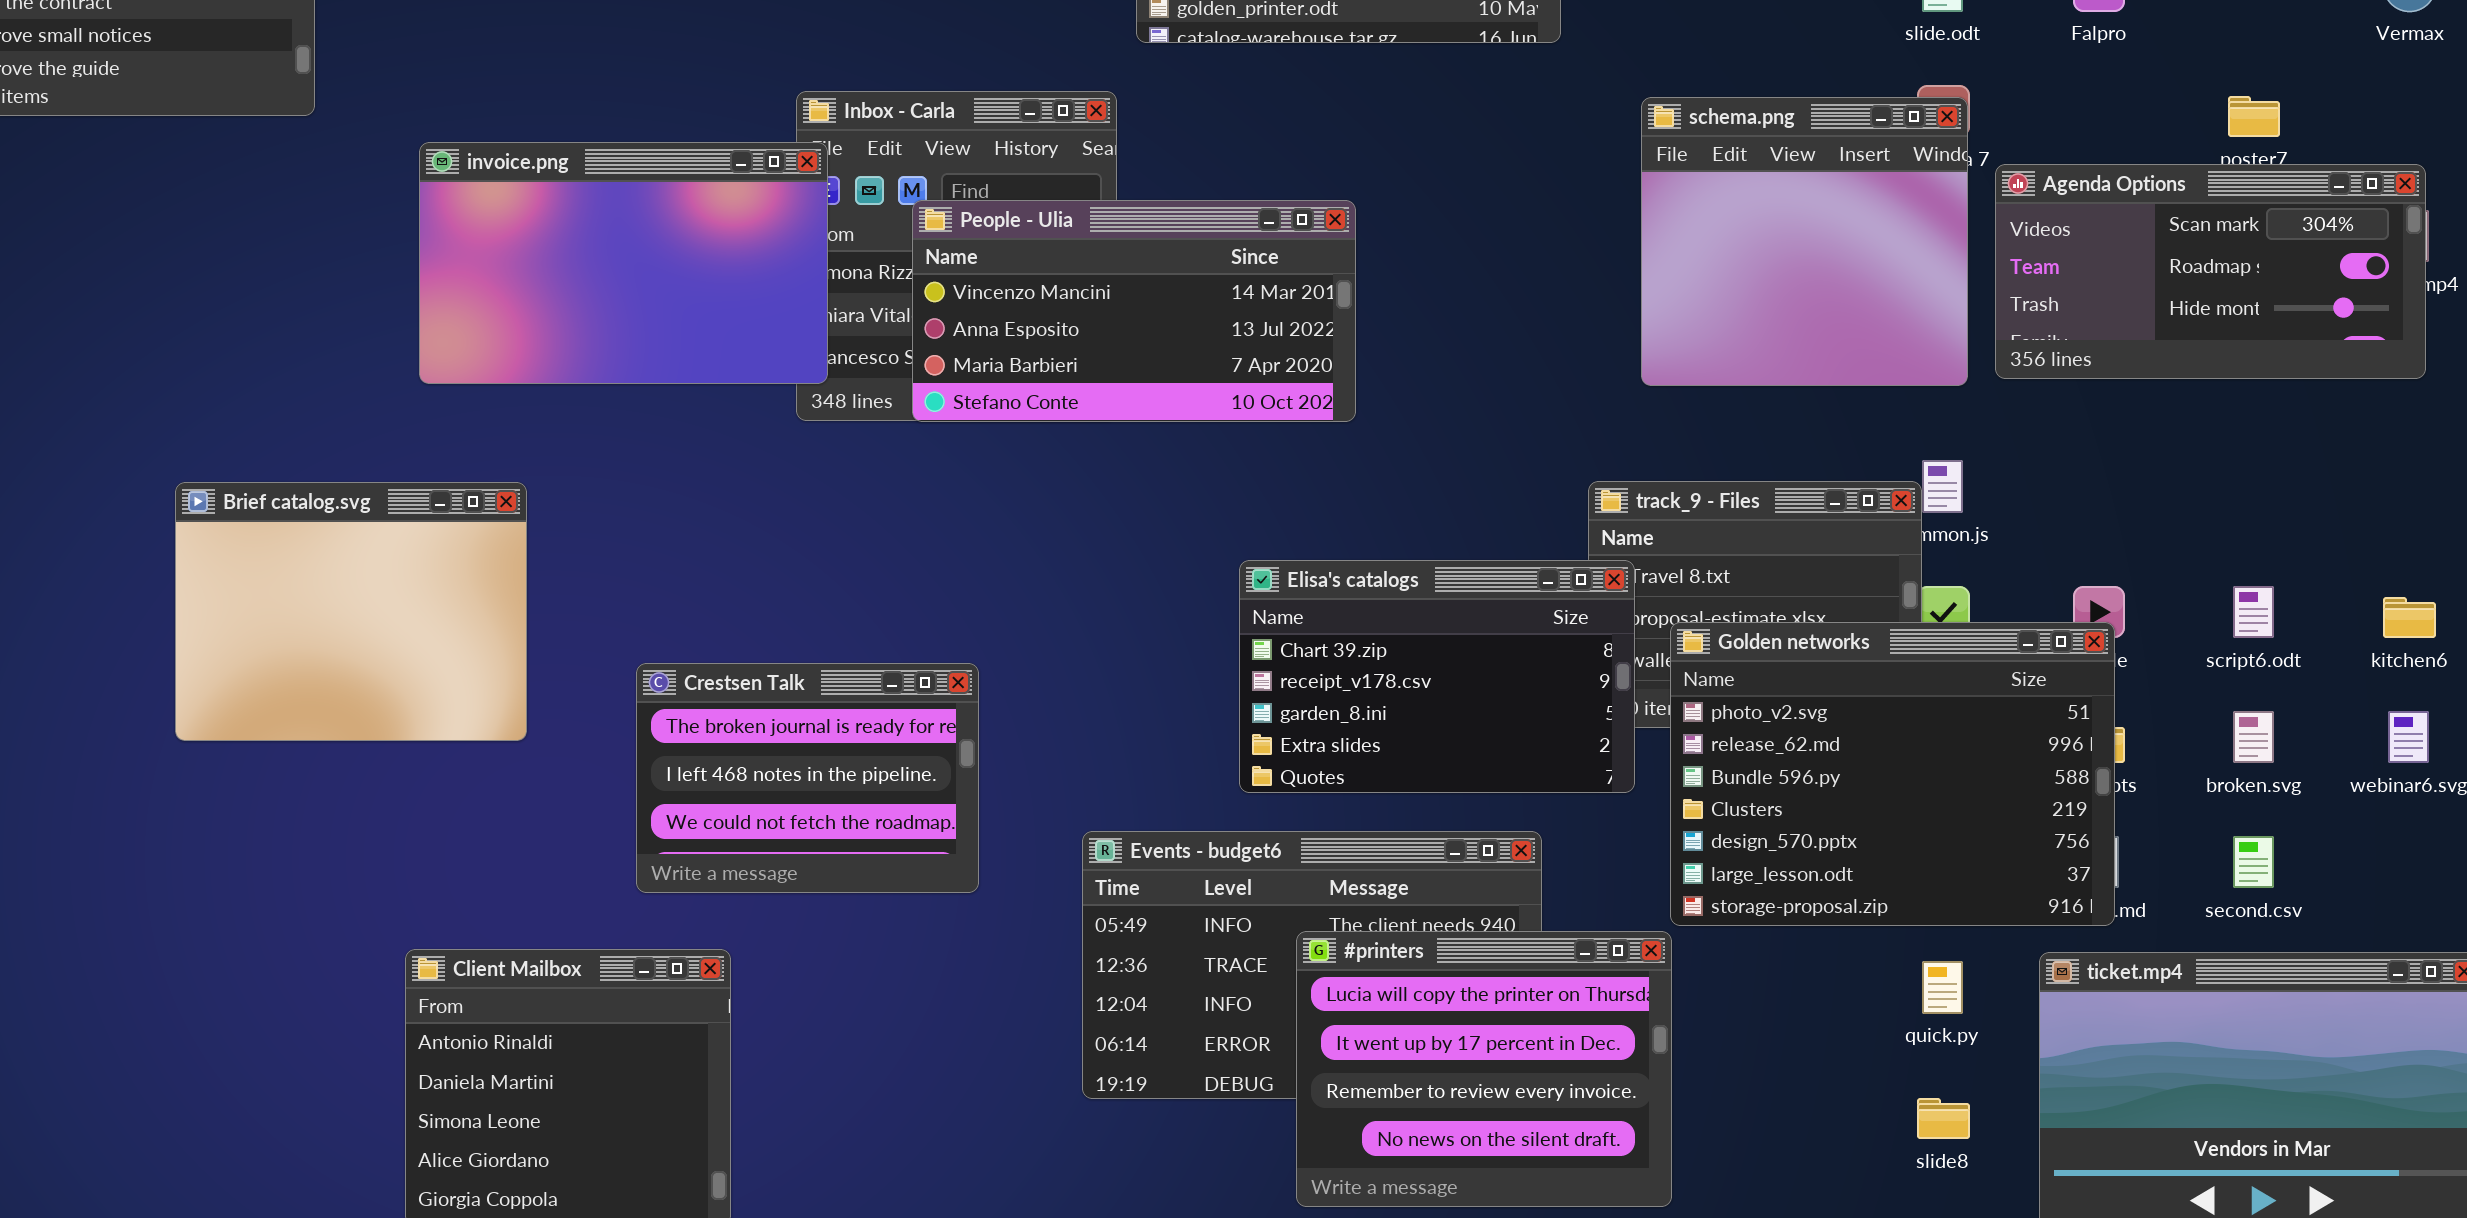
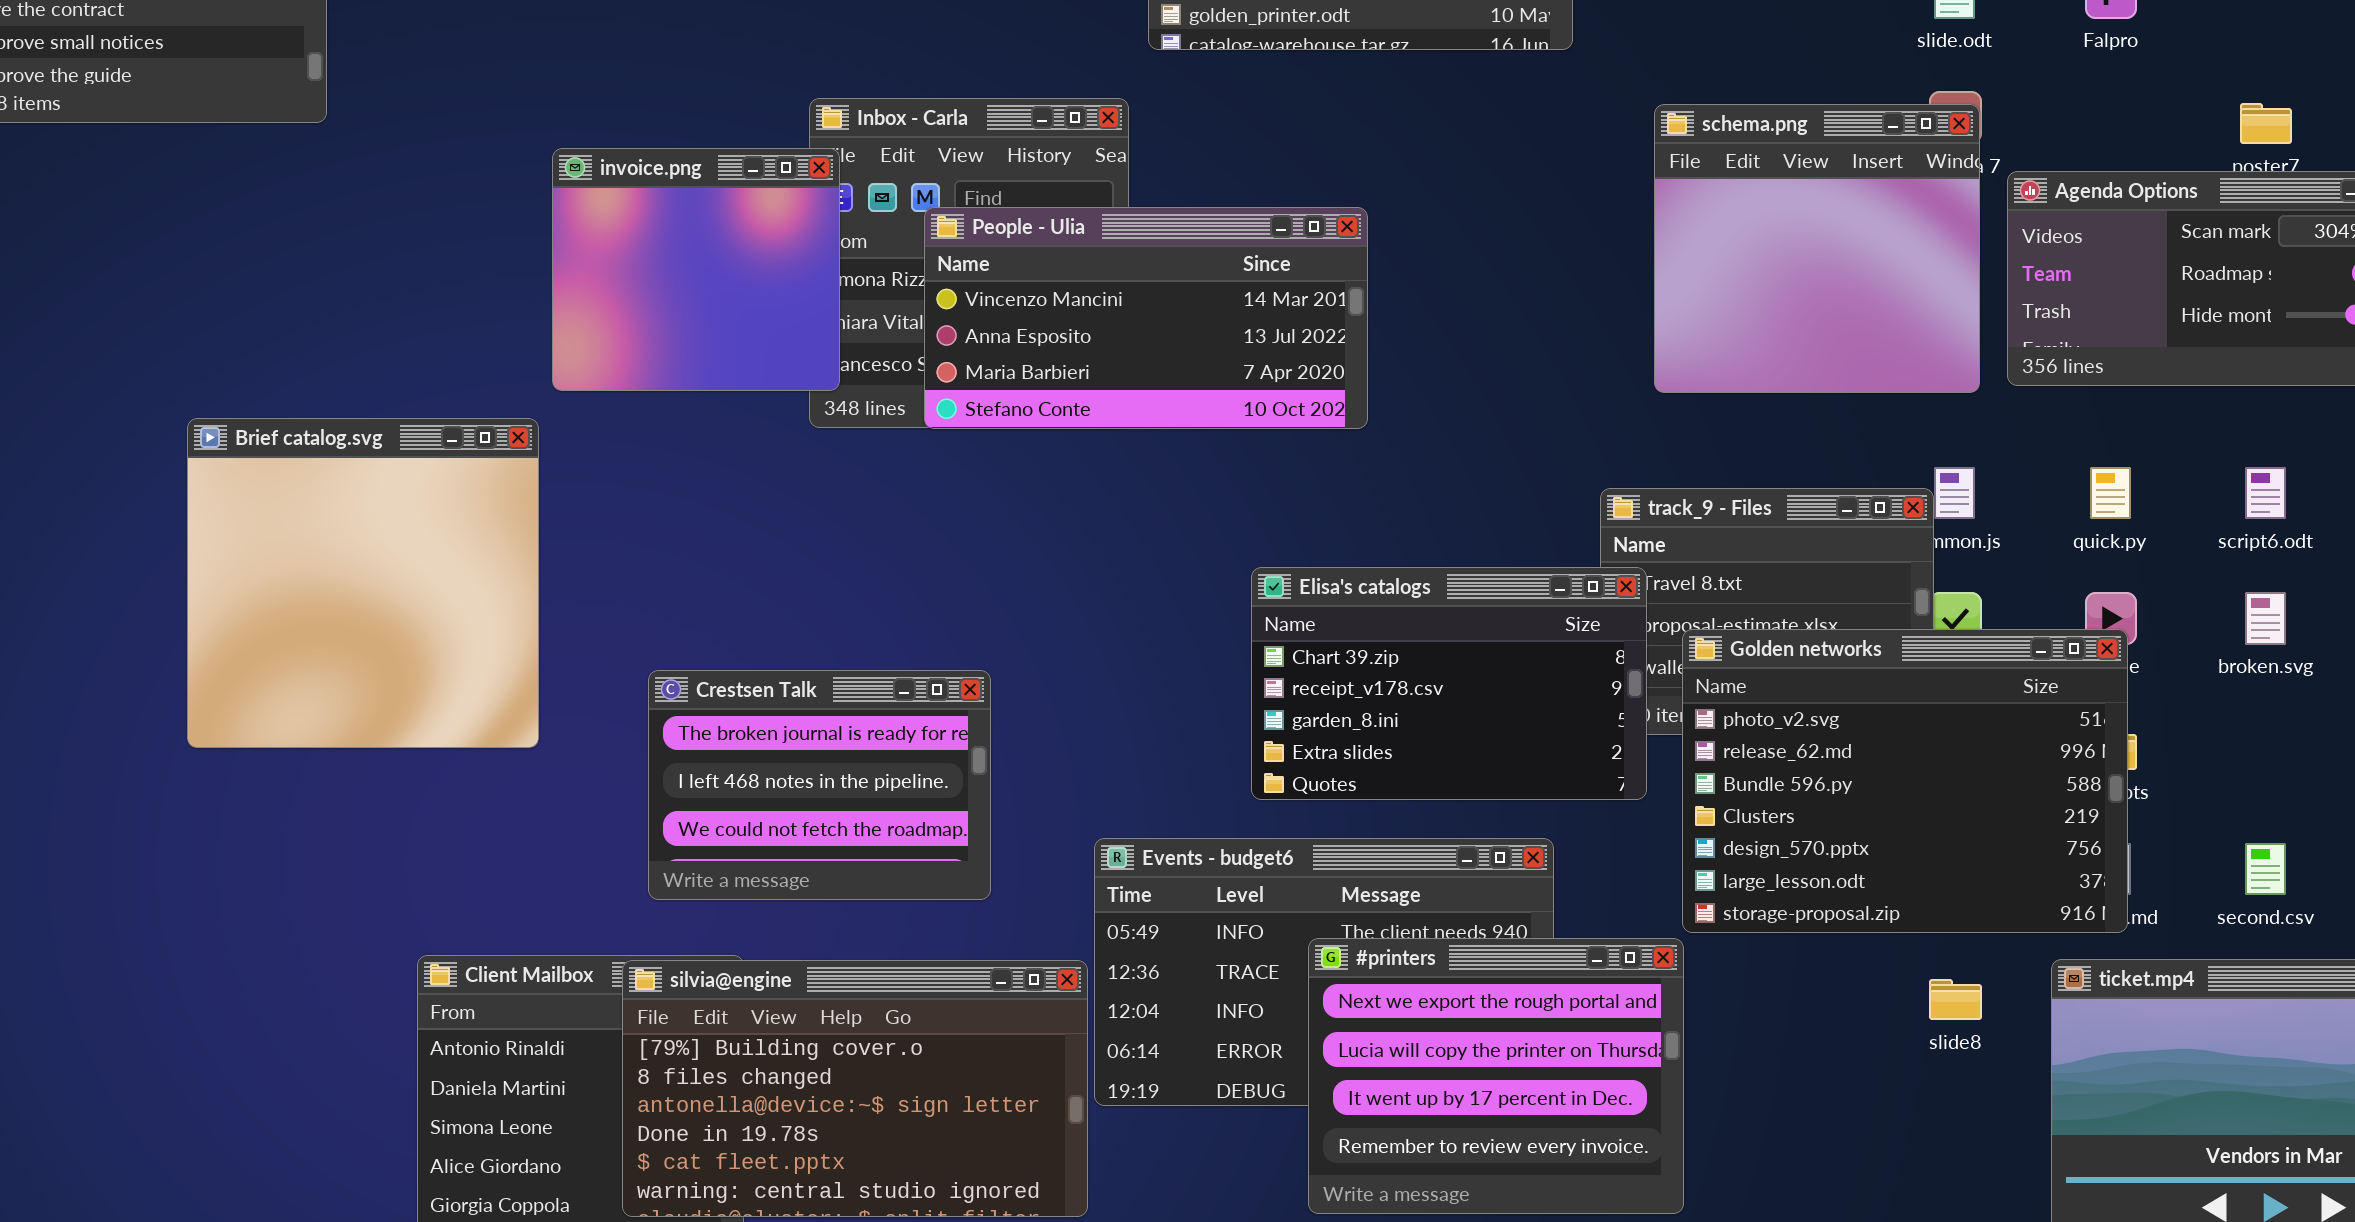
invoice.png: [419,142,828,384] -> [552,148,840,391], resized
Brief catalog.svg: [175,482,527,741] -> [187,418,539,748], resized
script6.odt: [2233,586,2274,638] -> [2245,467,2286,519], moved
broken.svg: [2233,711,2274,763] -> [2245,592,2286,645], moved
#printers: [1296,931,1672,1207] -> [1308,938,1684,1214], scrolled up 1 row
silvia@engine: none -> [622,960,1088,1217], opened
quick.py: [1922,961,1963,1014] -> [2090,467,2131,519], moved
slide8: [1917,1098,1970,1139] -> [1929,979,1982,1020], moved

